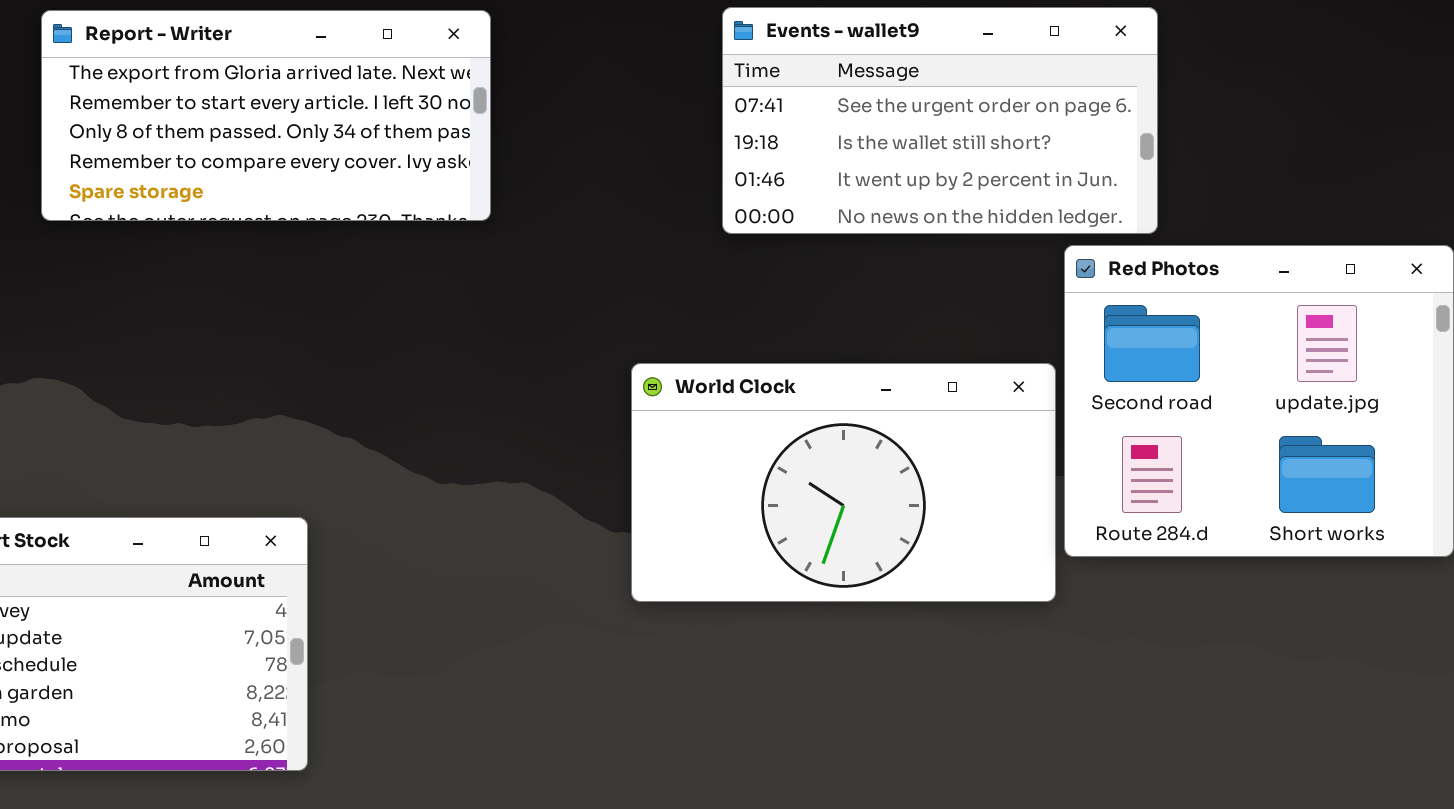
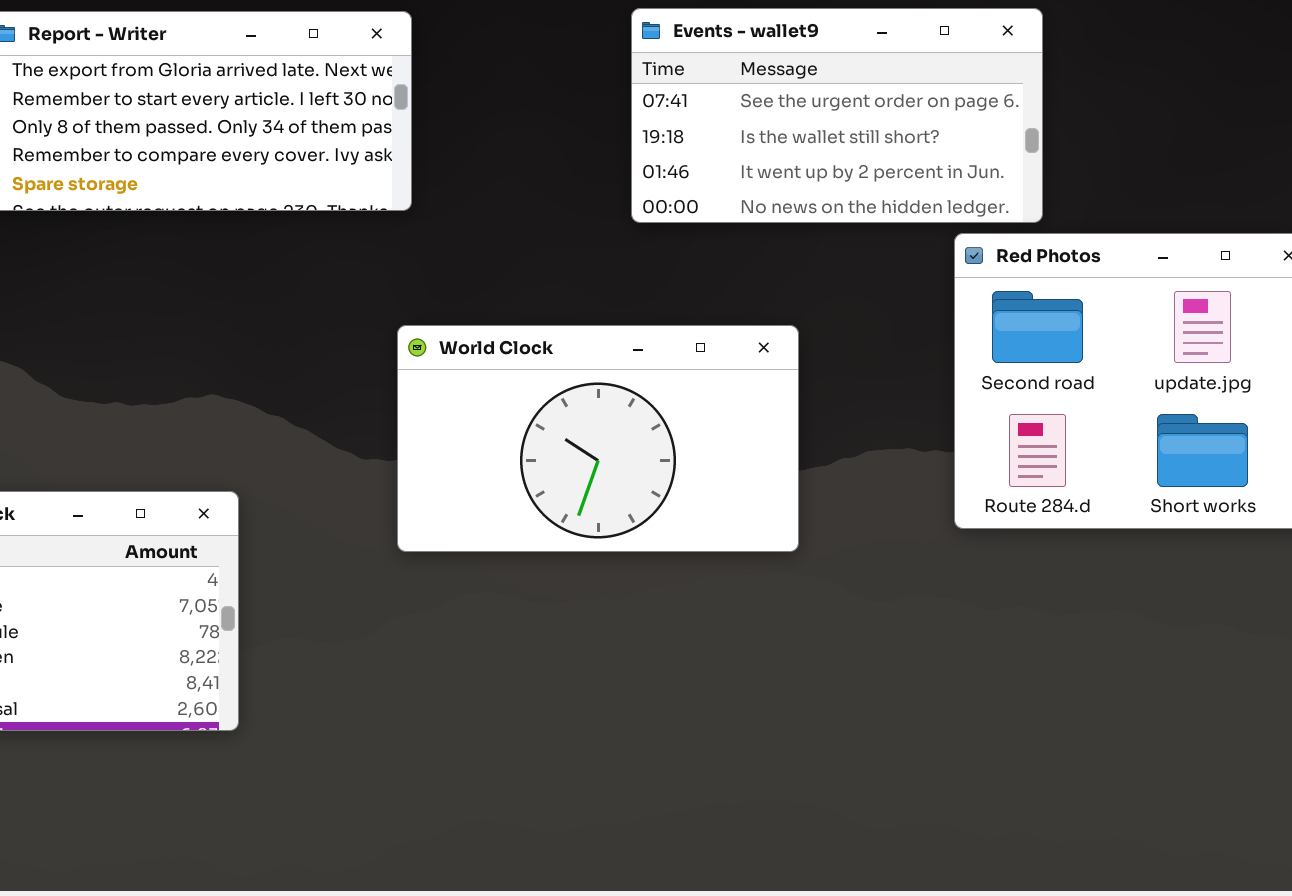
World Clock: [631,363,1056,602] -> [397,325,799,552], moved

